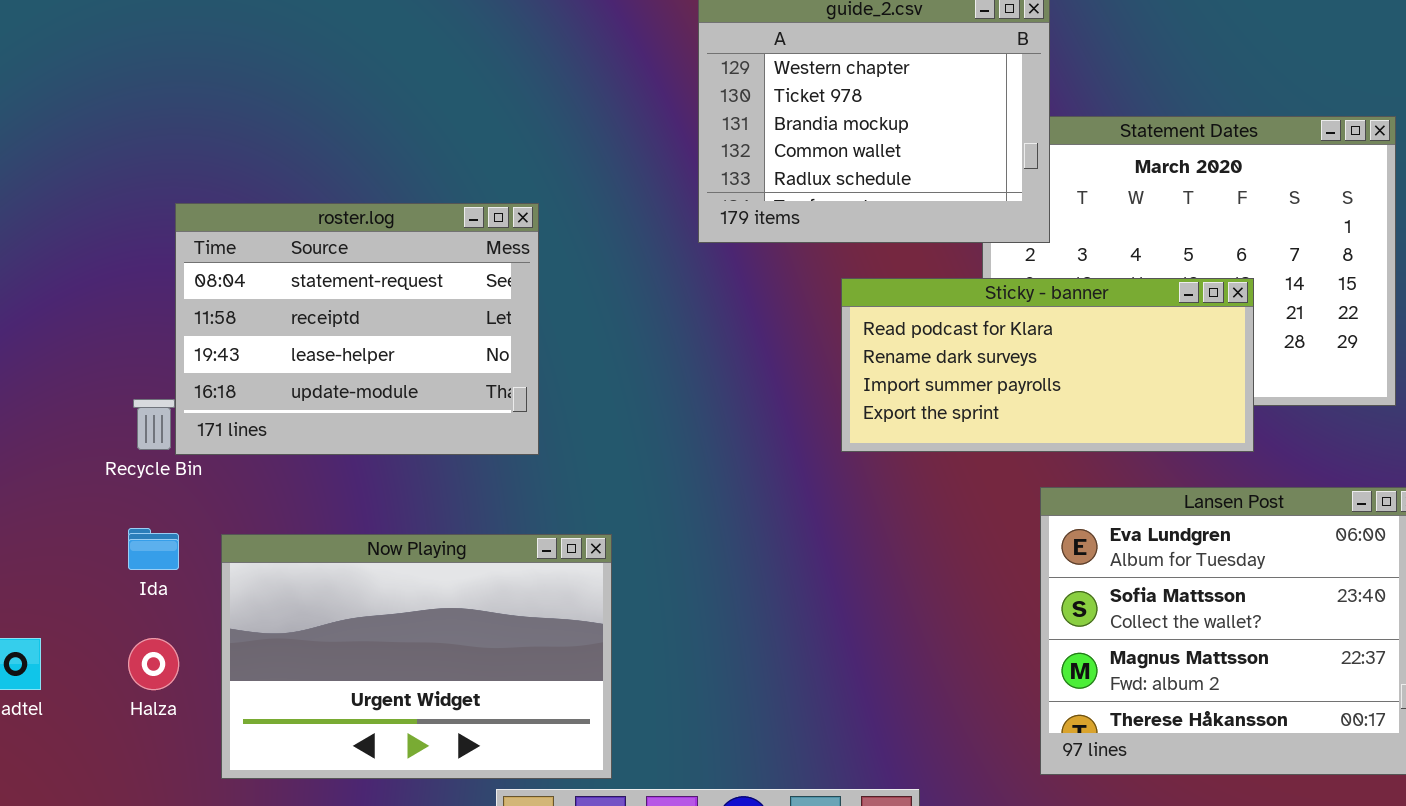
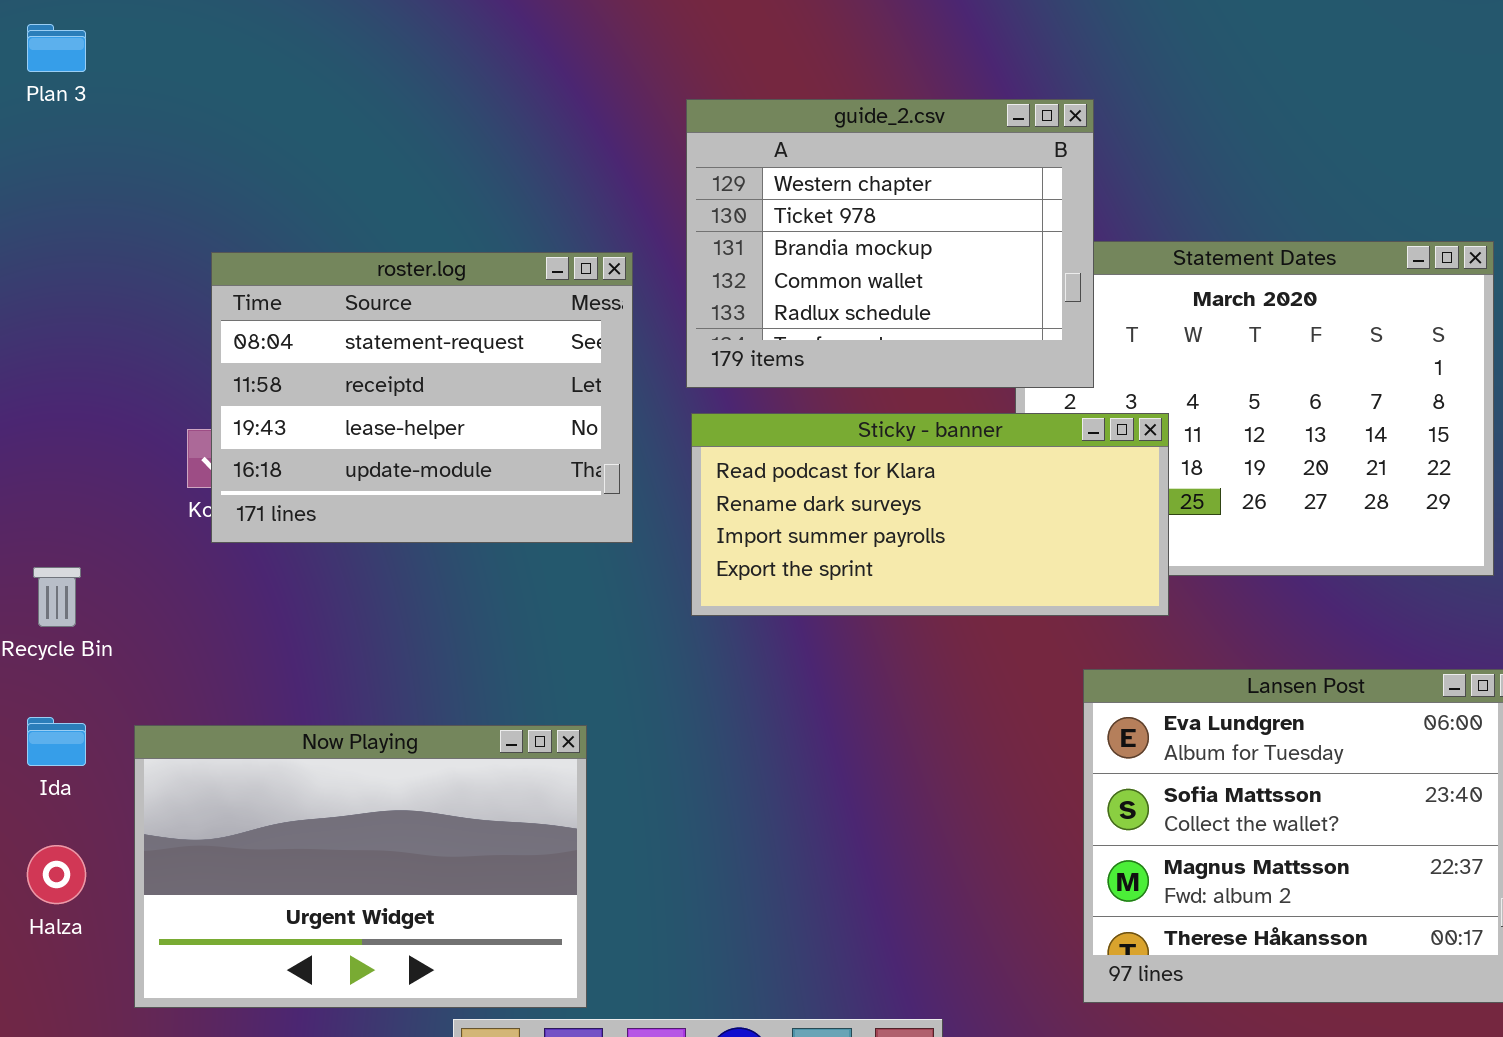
roster.log: [175,203,539,455] -> [211,252,633,543], moved
Sticky - banner: [841,278,1254,452] -> [691,413,1169,616], moved

